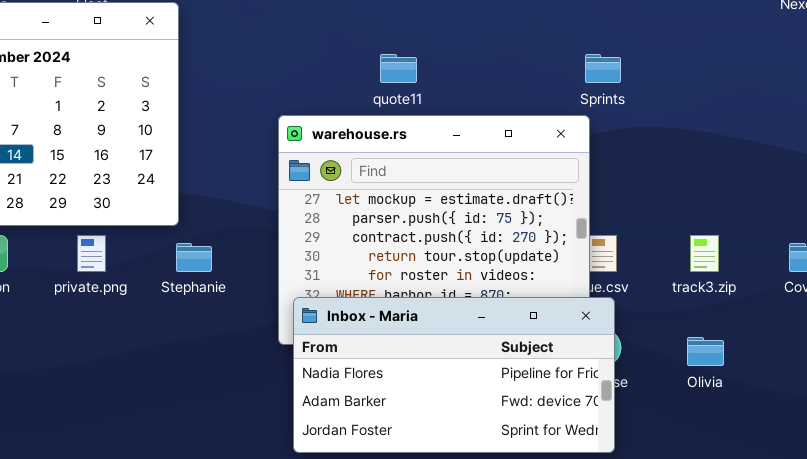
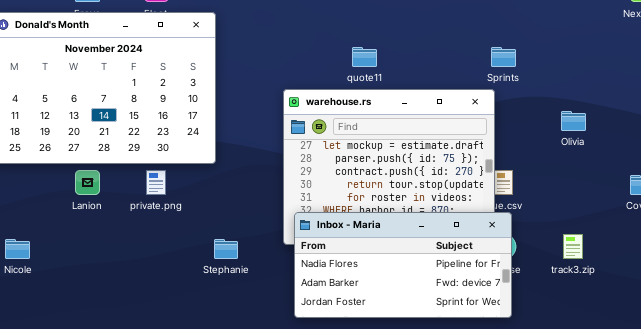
track3.zip: [690,235,719,272] -> [563,234,583,259], moved
Stephanie: [176,243,212,272] -> [214,239,238,259], moved
Olivia: [687,337,724,366] -> [561,111,586,131], moved

